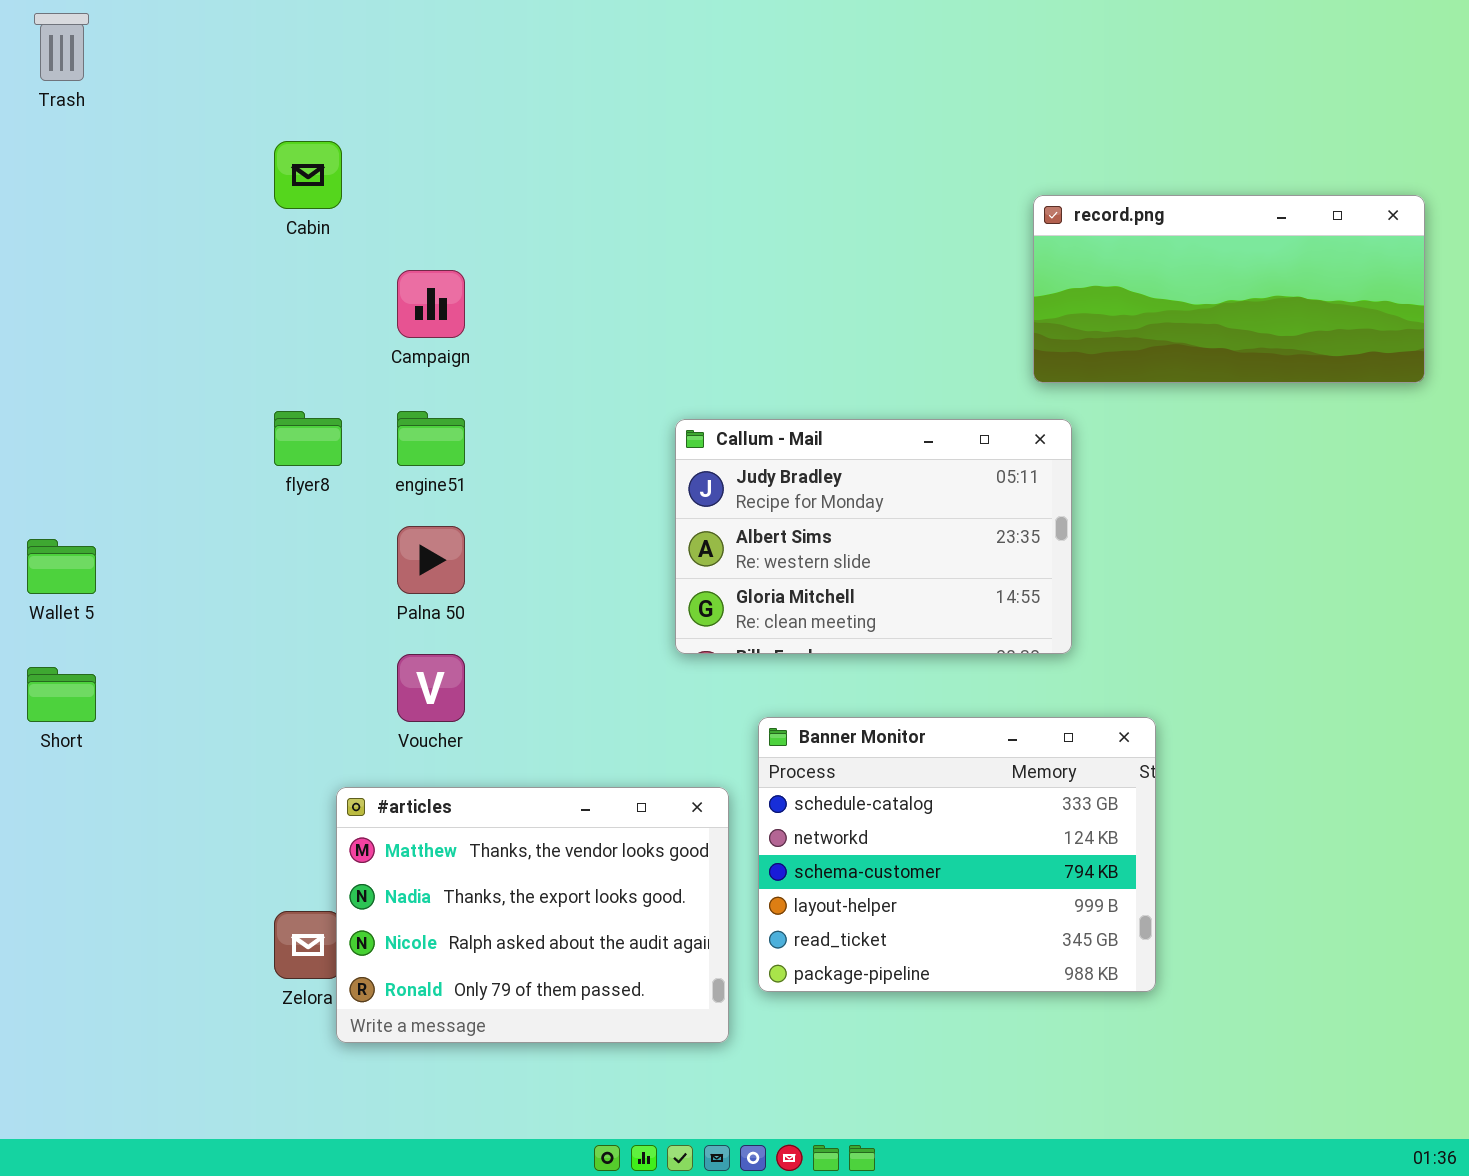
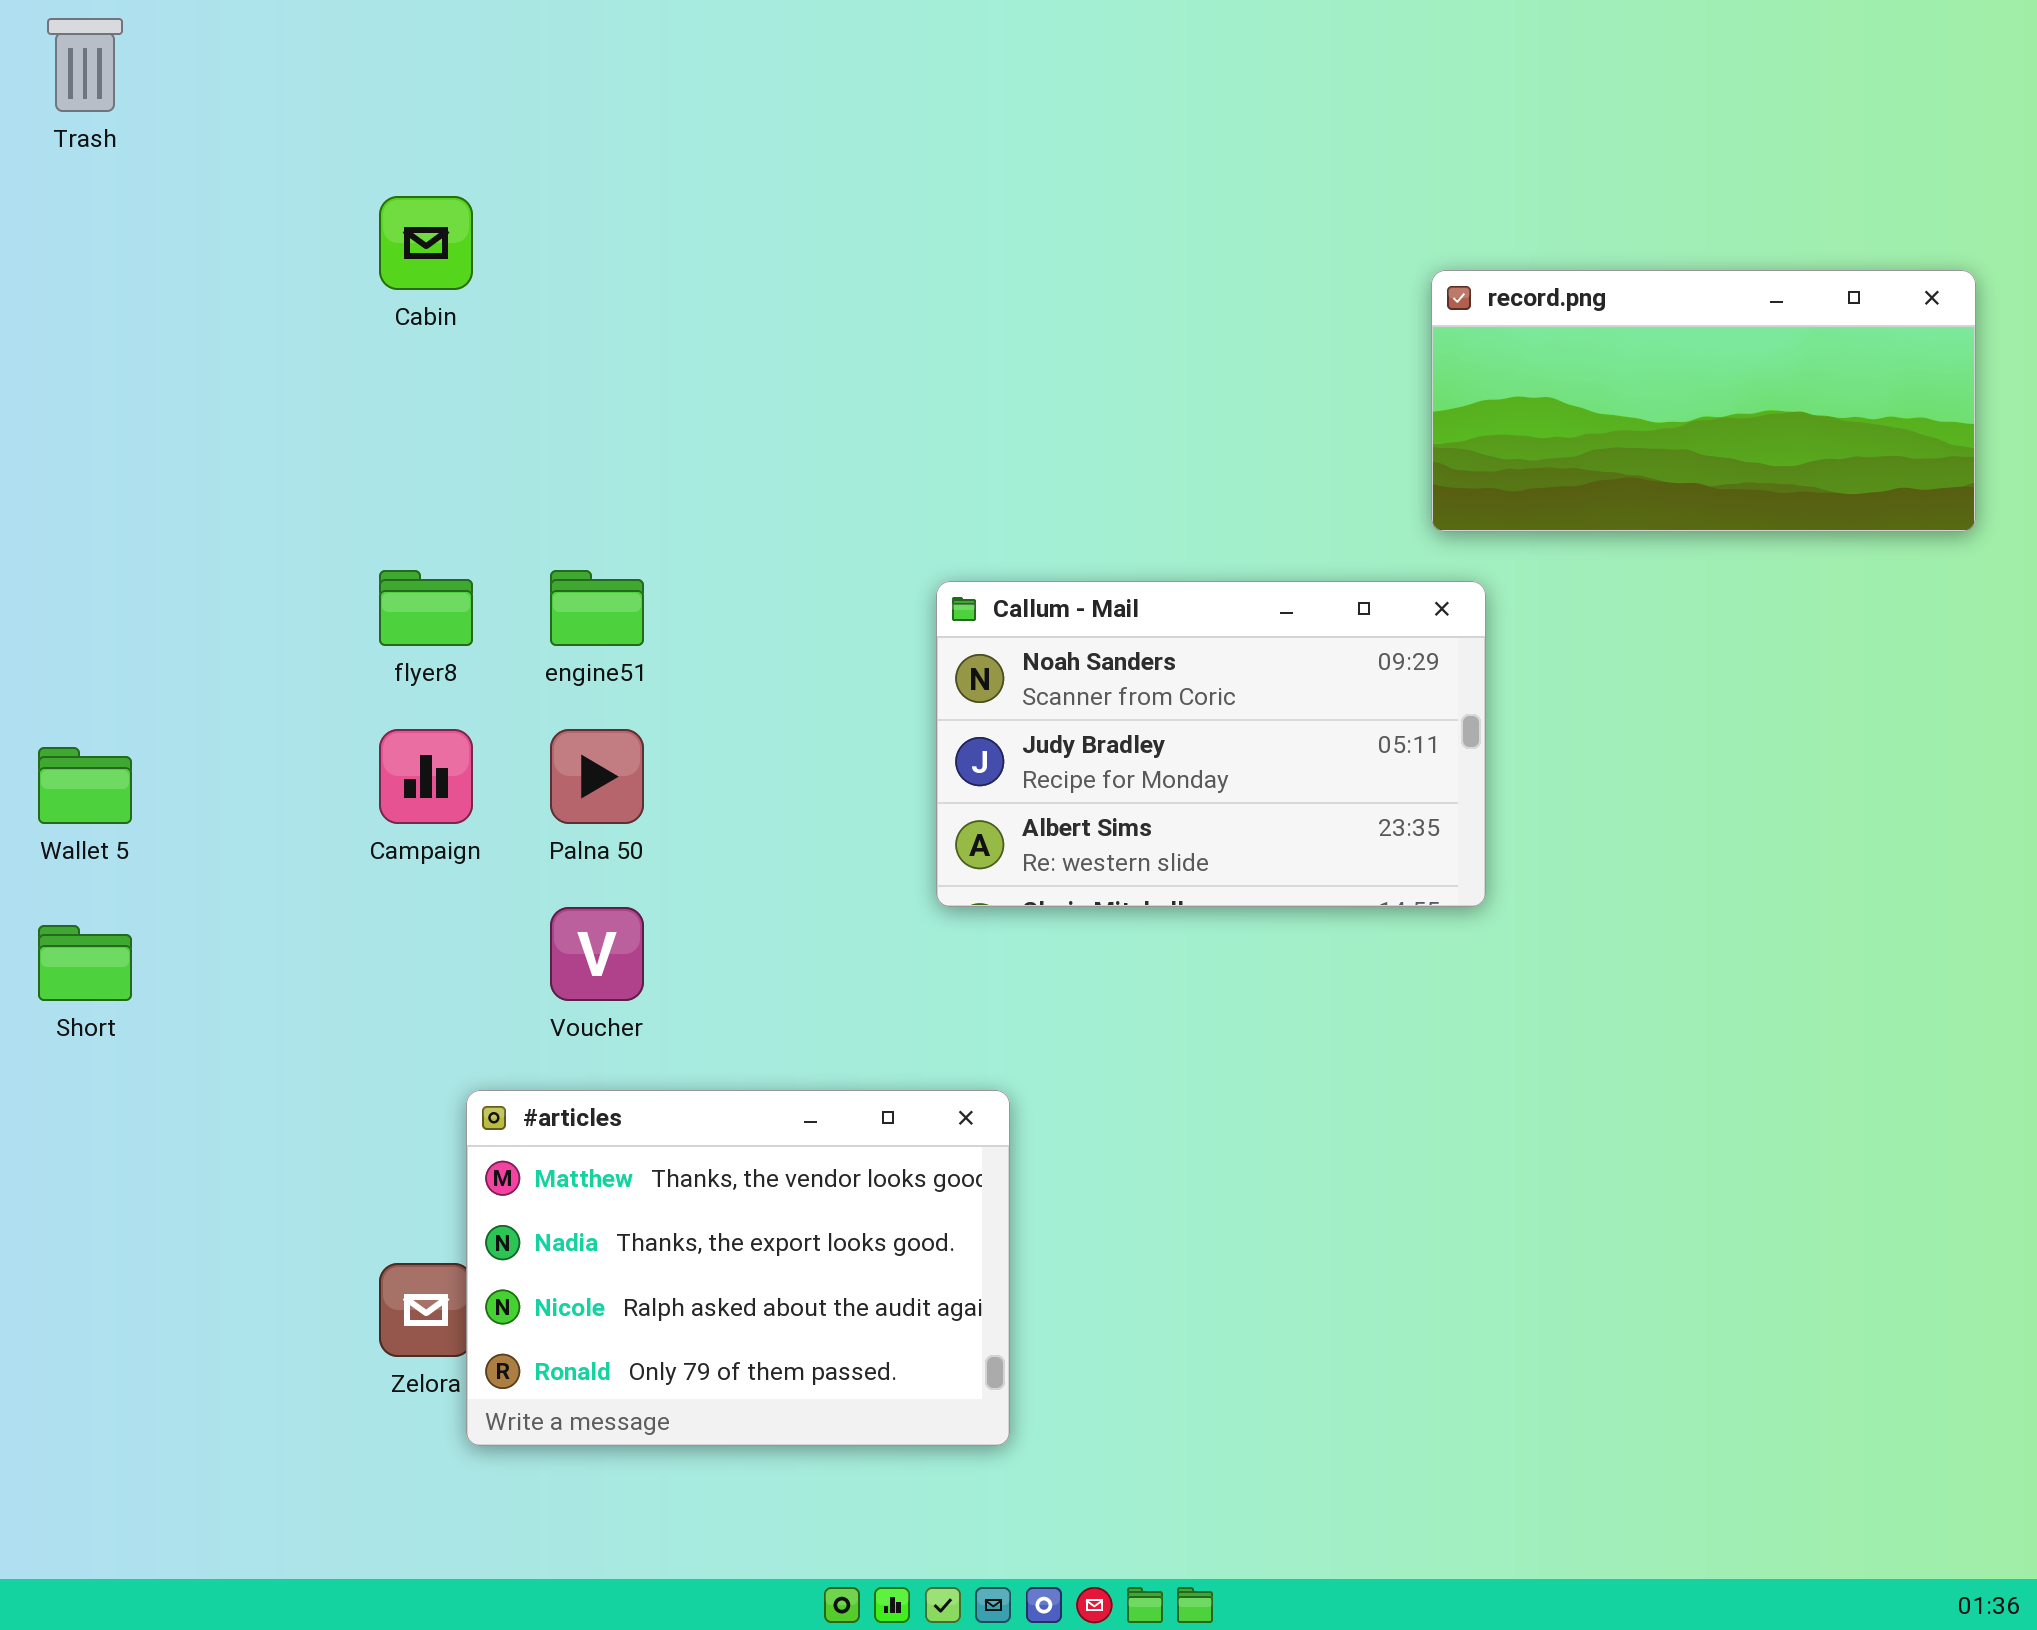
Campaign: [397,270,465,338] -> [379,729,473,824], moved
Callum - Mail: [675,419,1072,654] -> [936,581,1486,907], scrolled up 1 row
Banner Monitor: [758,717,1156,992] -> none, closed

